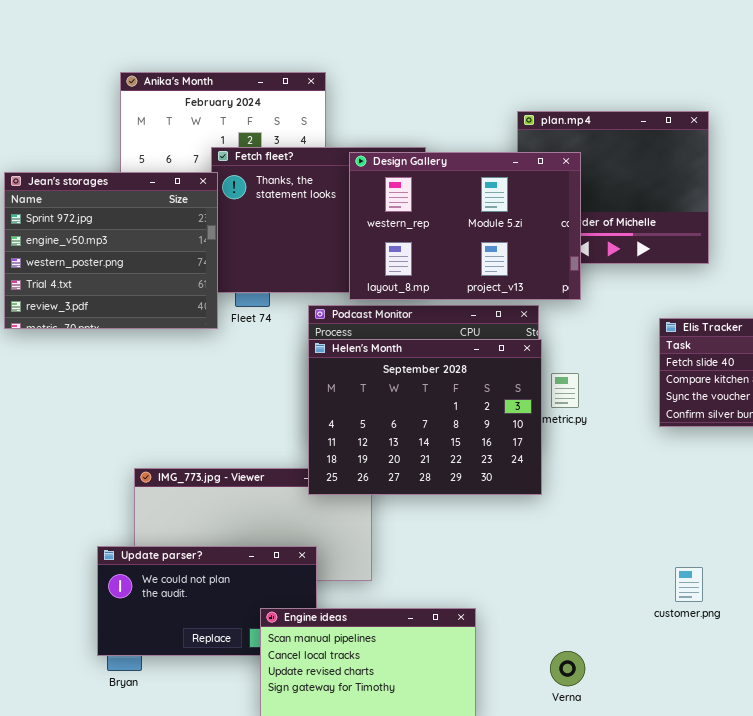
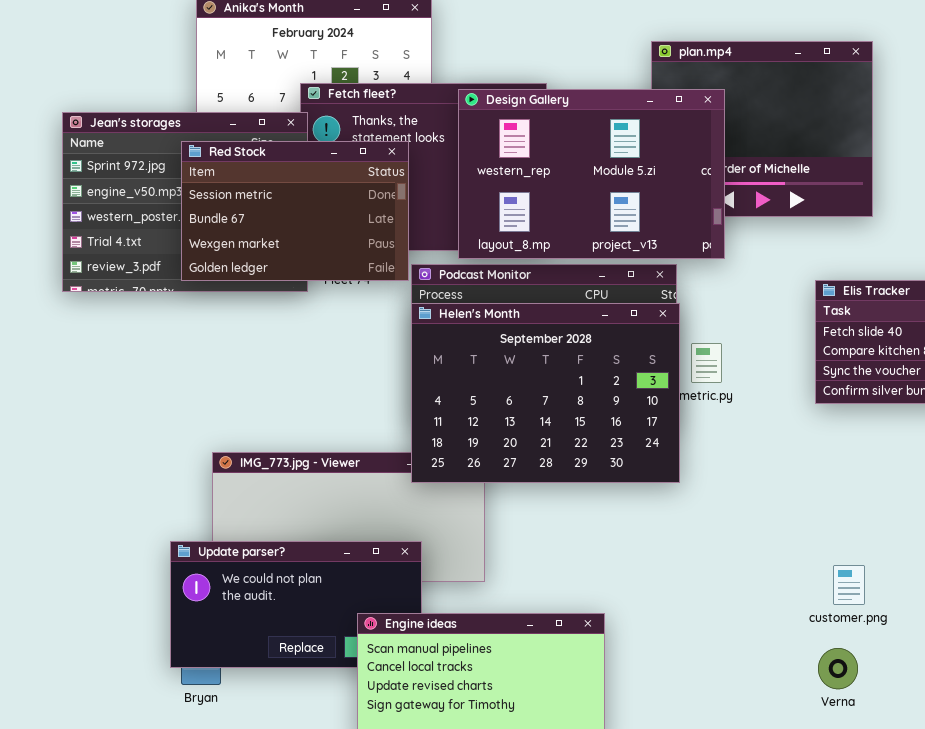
Red Stock: none -> [181,141,409,281], opened
Verna: [550,651,585,686] -> [818,648,858,689], moved

